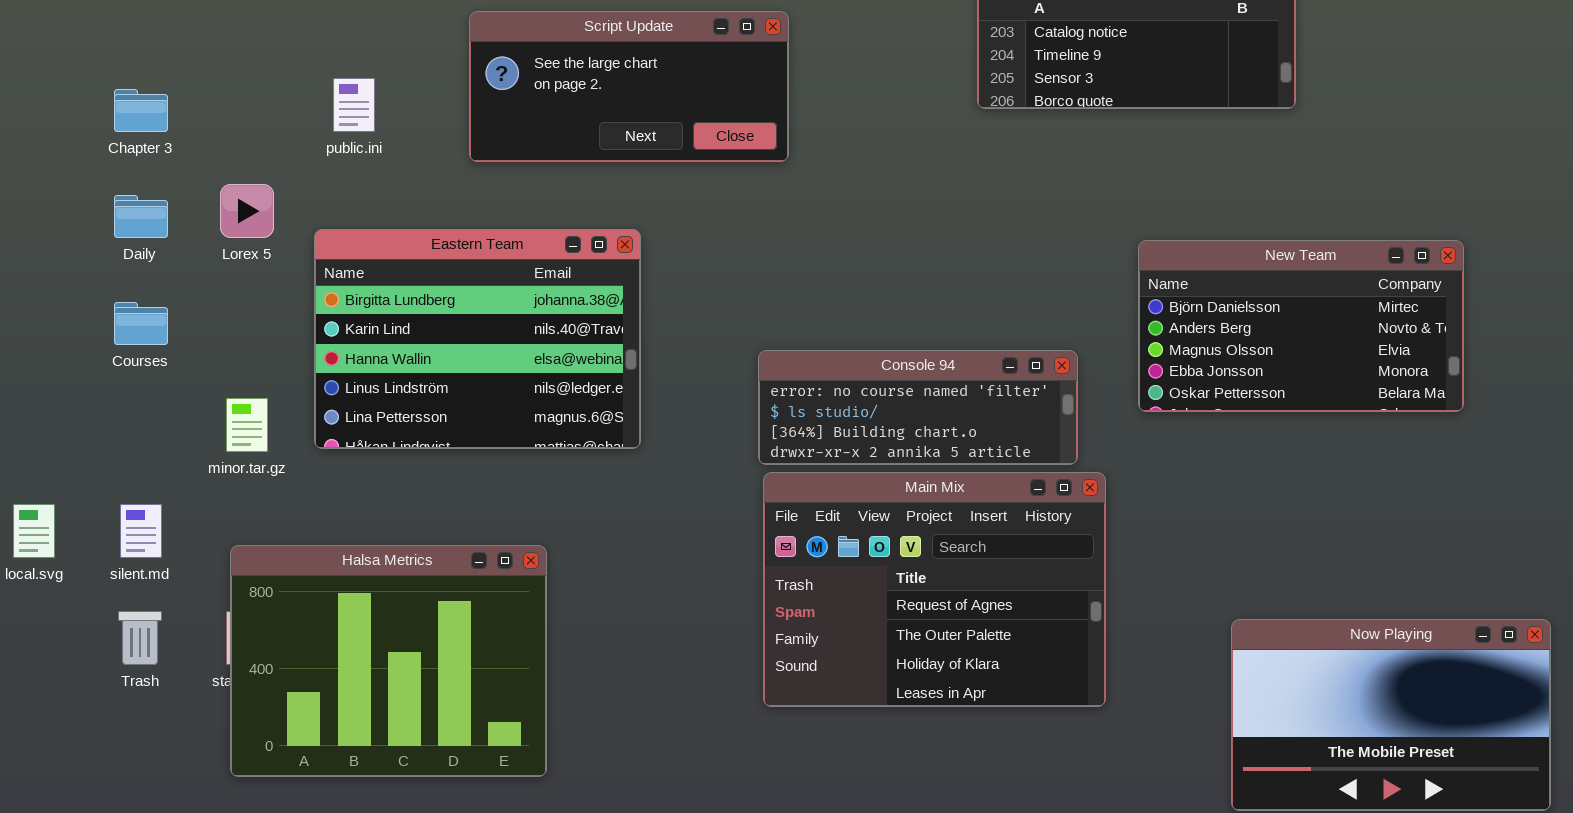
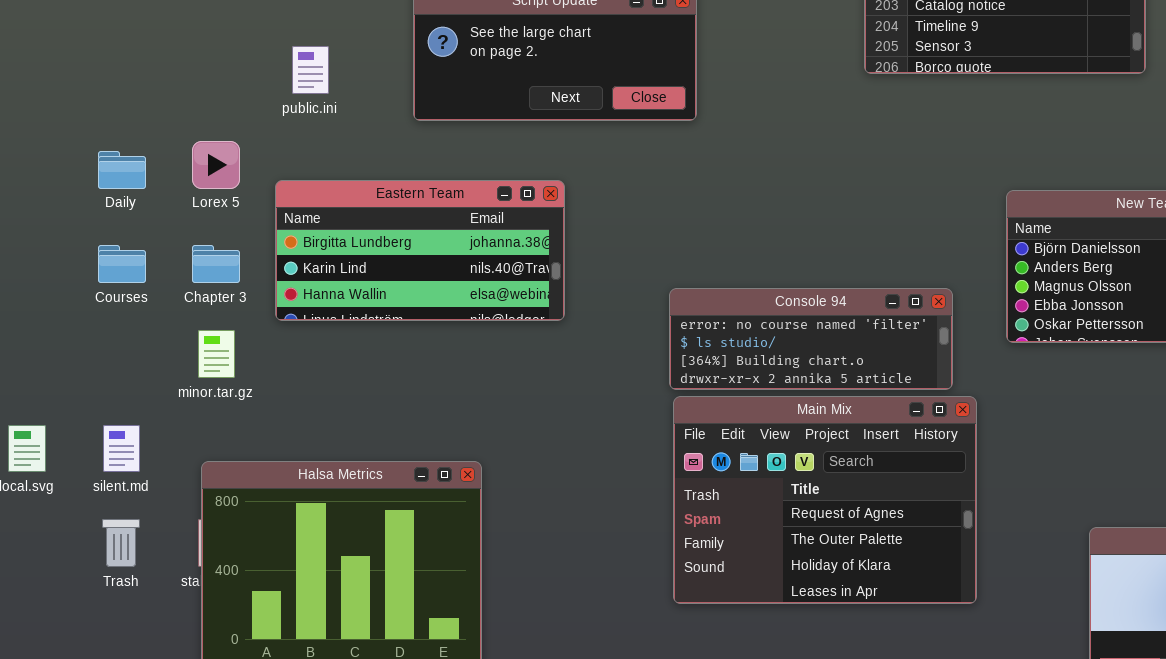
Chapter 3: [114,89,168,132] -> [192,245,240,283], moved
Eastern Team: [314,229,641,449] -> [275,180,565,321], resized

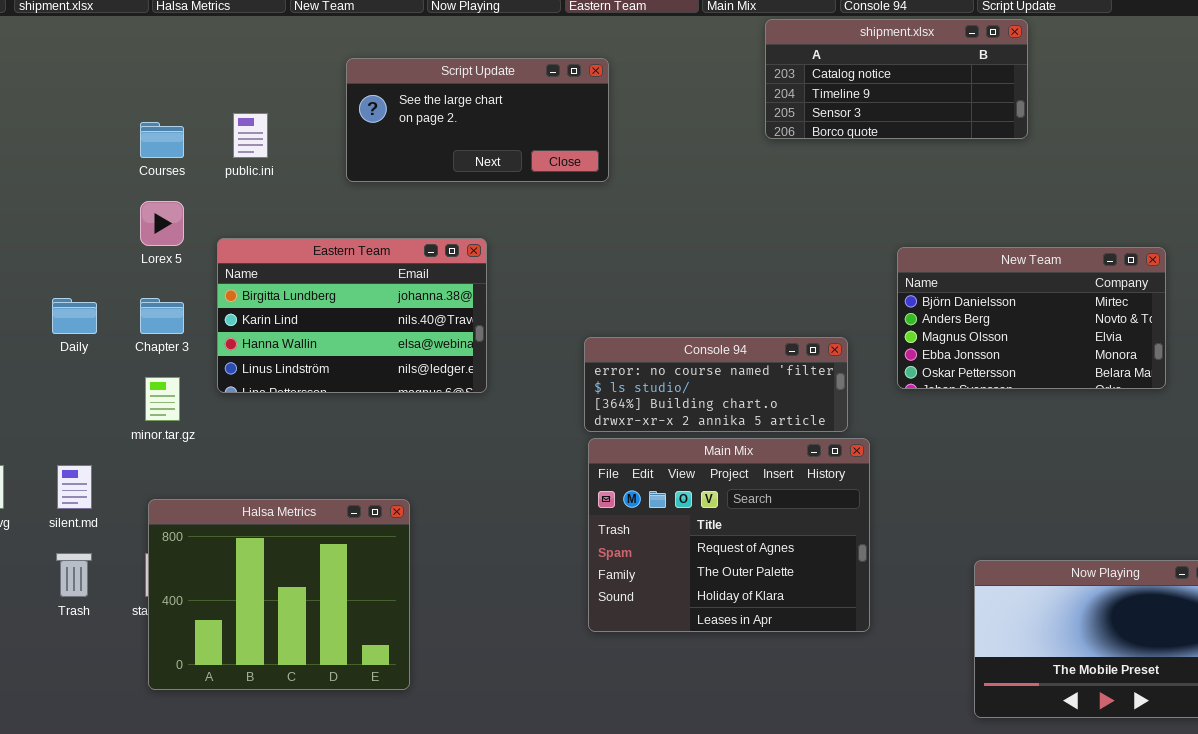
Daily: [98,151,146,189] -> [52,298,97,334], moved
Eastern Team: [275,180,565,321] -> [217,238,487,393], resized
Courses: [98,245,146,283] -> [140,122,184,158], moved

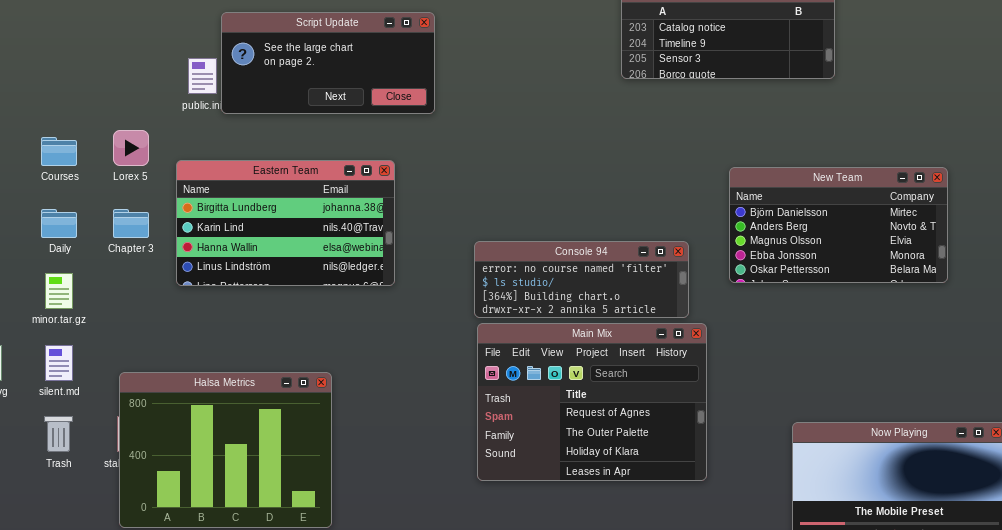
Script Update: [346,58,609,182] -> [221,12,435,114], moved
Courses: [140,122,184,158] -> [41,137,77,166], moved
minor.tar.gz: [145,377,180,421] -> [45,273,73,309], moved

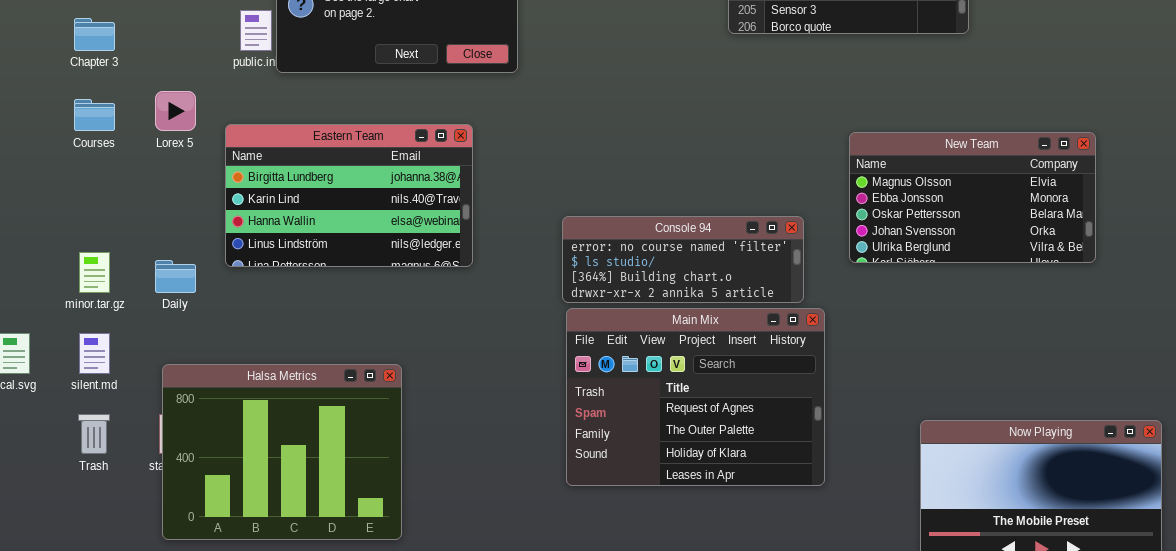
New Team: [729,167,948,283] -> [849,132,1096,263], scrolled down 2 rows
Daily: [41,209,77,238] -> [155,260,196,293], moved
Chapter 3: [113,209,149,238] -> [74,18,115,51], moved

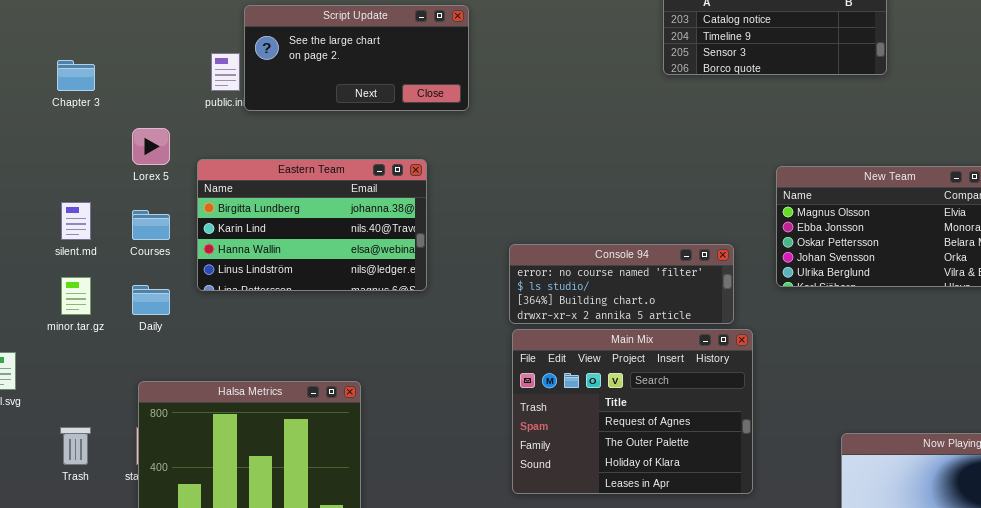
Courses: [74,99,115,131] -> [132,210,170,240], moved
silent.md: [79,333,110,374] -> [61,202,91,240], moved

